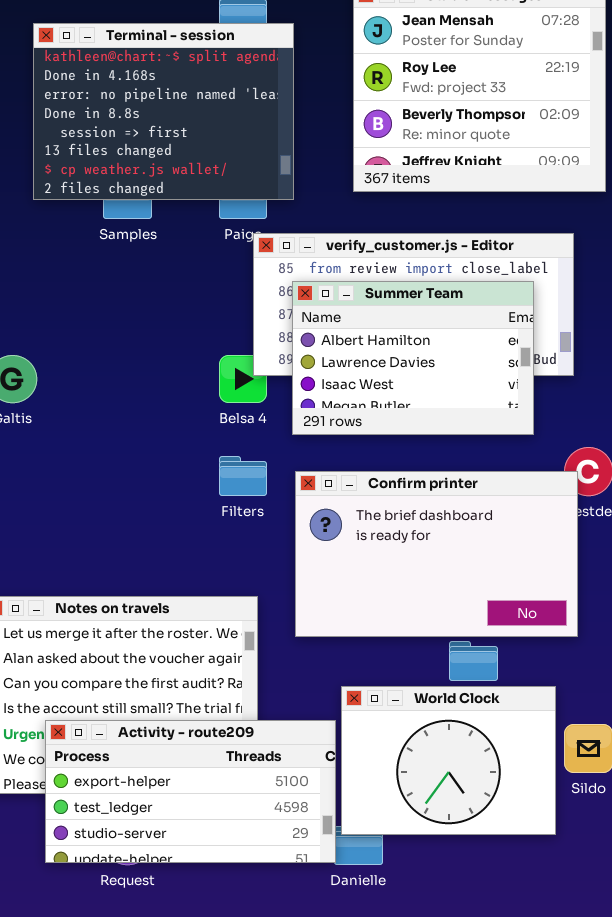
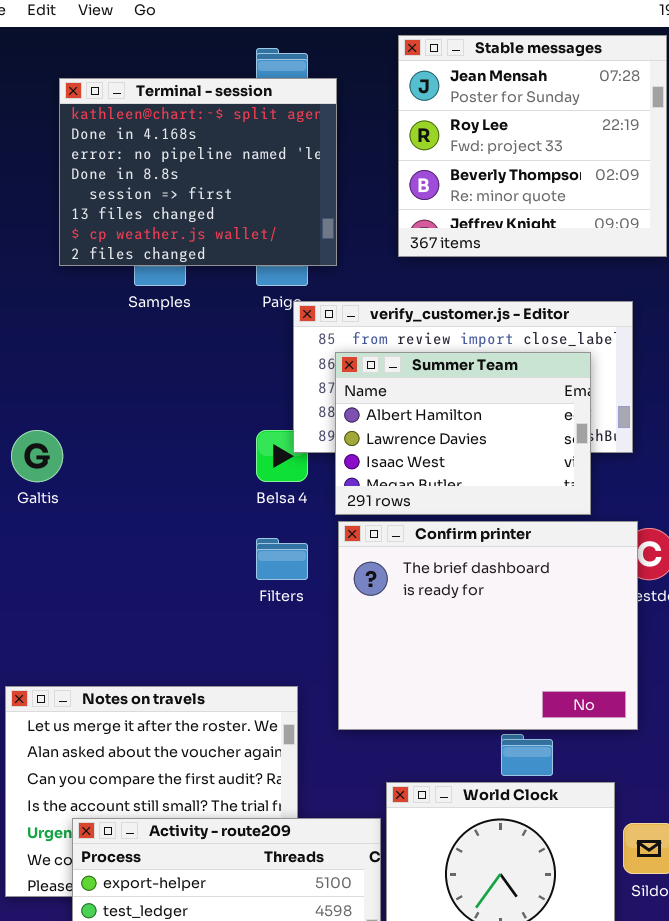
Confirm printer: [295,471,578,637] -> [338,521,638,730], resized

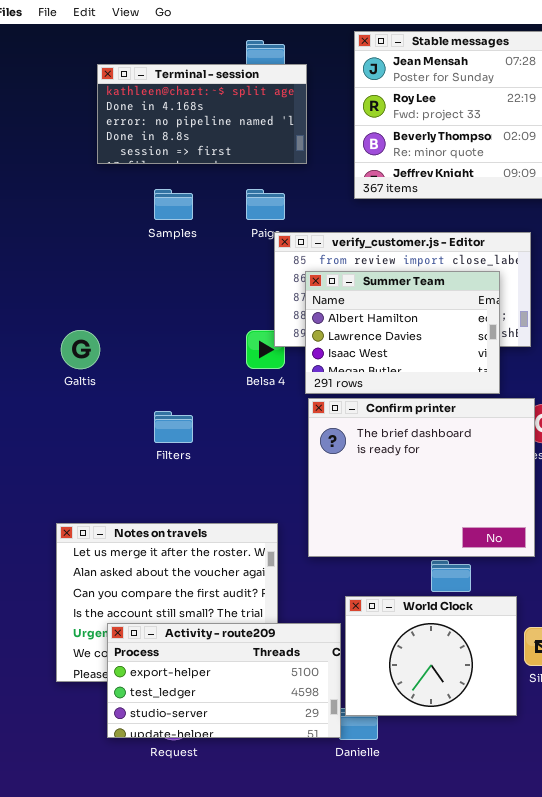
Terminal - session: [59,78,337,266] -> [97,64,307,164], resized
Filters: [256,538,308,580] -> [154,411,193,443], moved

